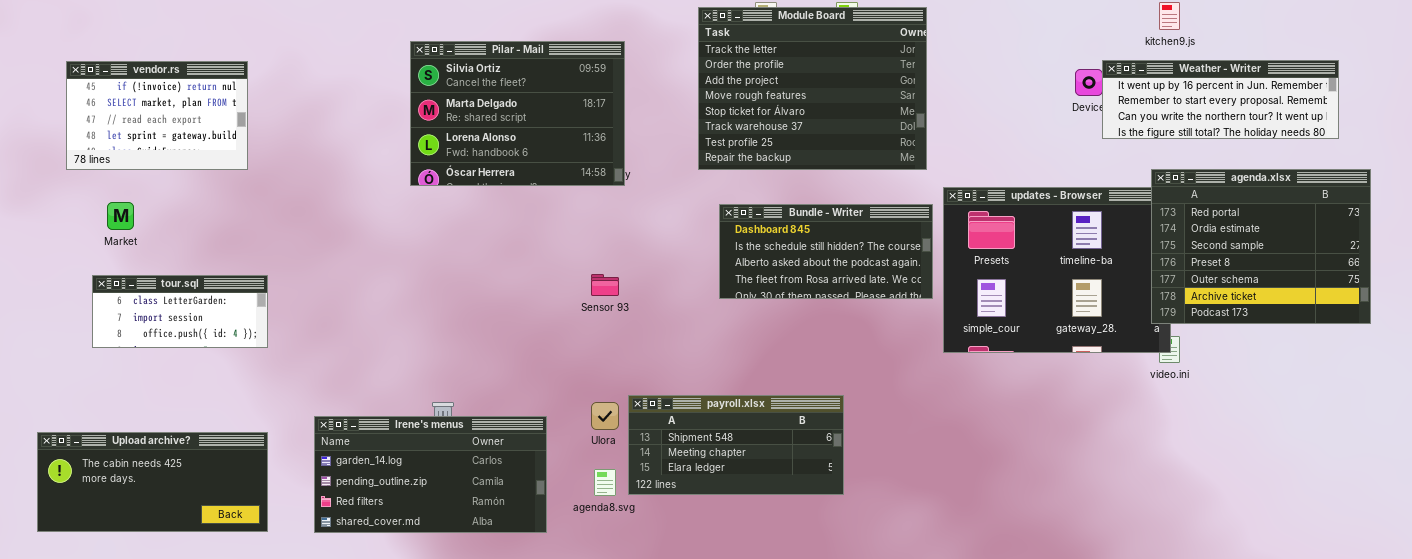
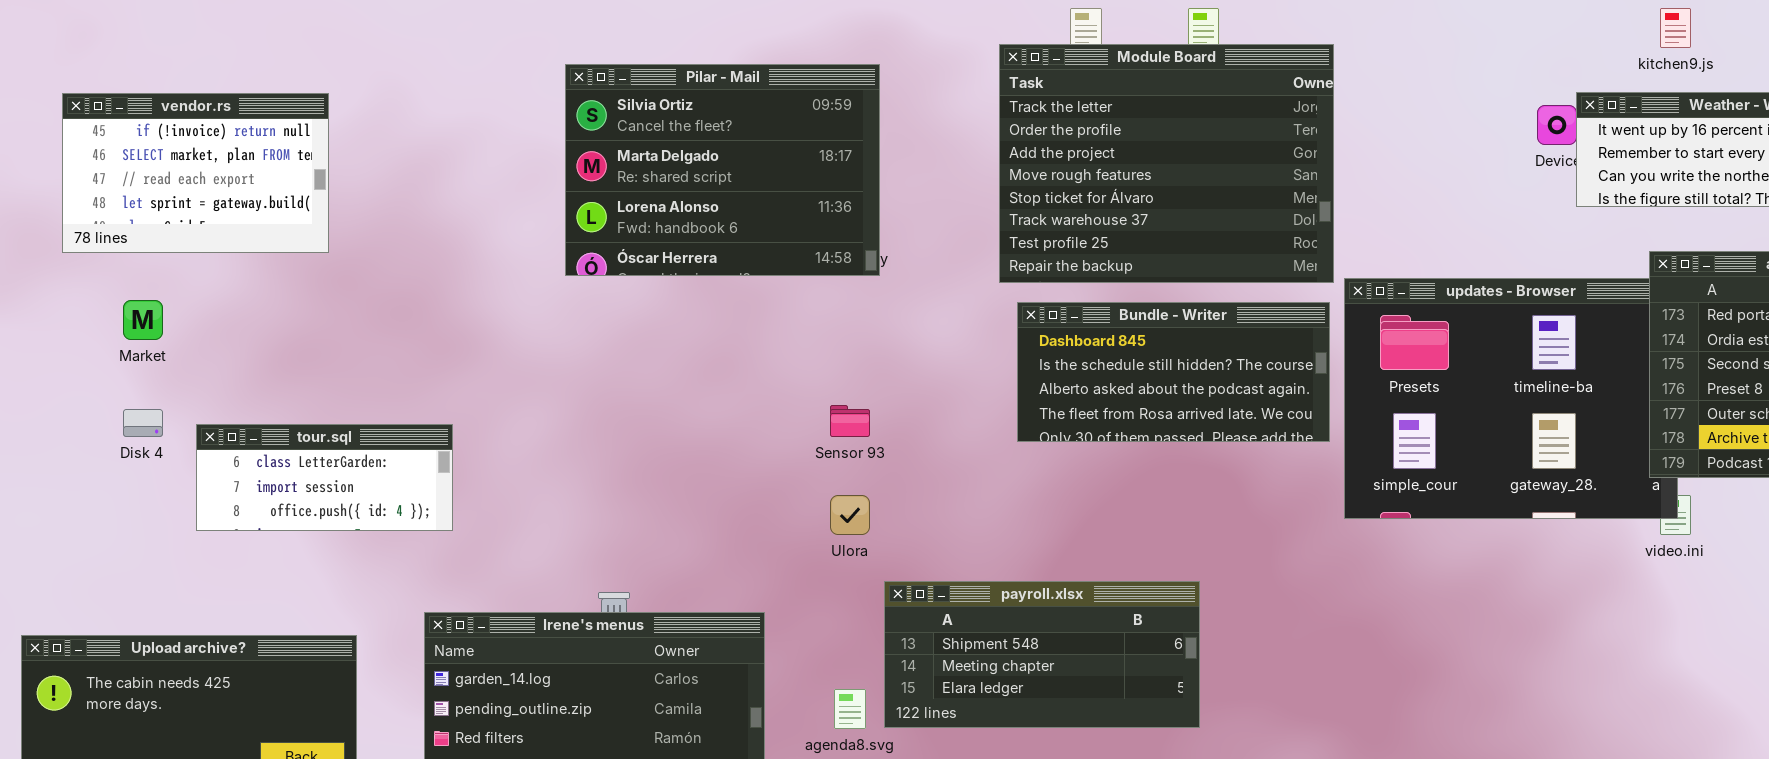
Module Board: [698,7,927,170] -> [999,44,1334,283], moved
tour.sql: [92,275,268,348] -> [196,424,453,531], moved
Ulora: [591,402,619,430] -> [830,495,870,535], moved

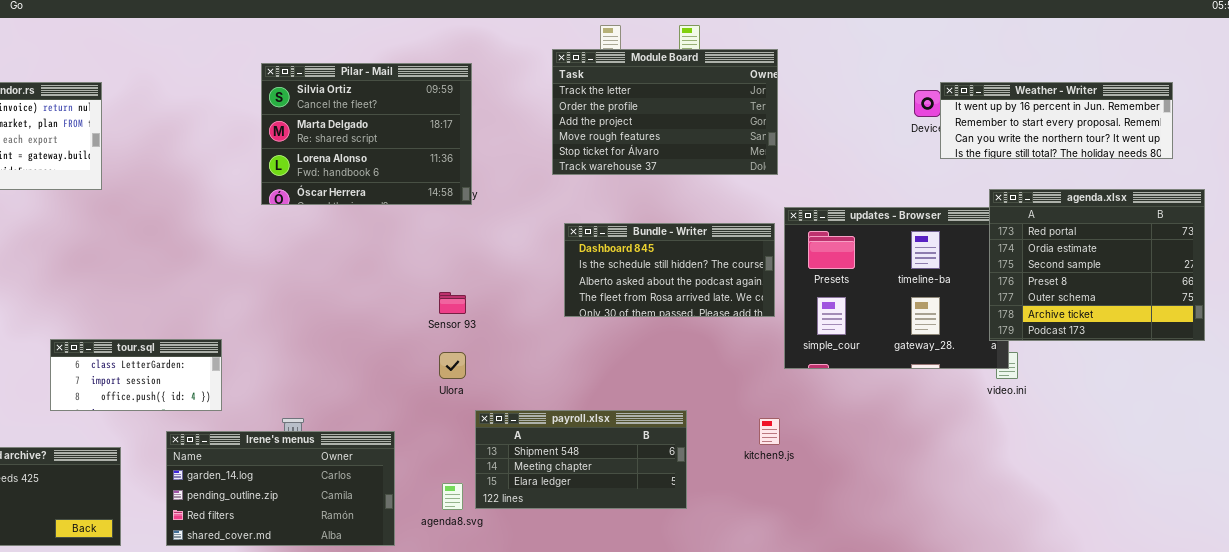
kitchen9.js: [1660,8,1691,48] -> [759,418,780,445], moved
Module Board: [999,44,1334,283] -> [552,49,778,175], resized
tour.sql: [196,424,453,531] -> [50,339,222,411], moved

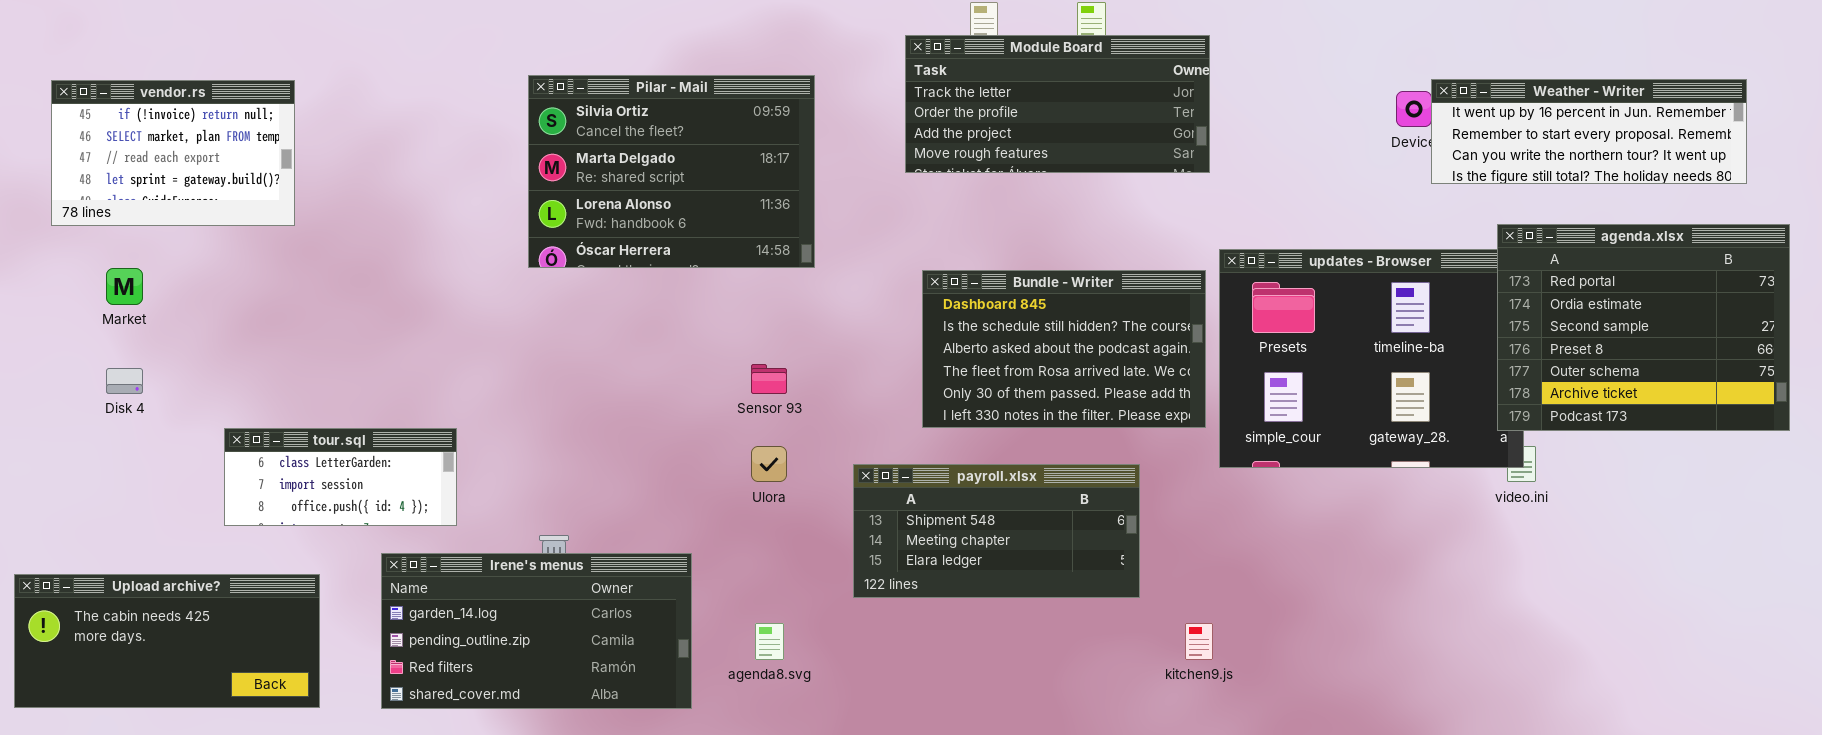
Module Board: [552,49,778,175] -> [905,35,1210,173], resized
Pilar - Mail: [261,63,472,205] -> [528,75,815,268], moved
Bundle - Writer: [564,223,775,317] -> [922,270,1206,428], resized
payroll.xlsx: [475,410,687,509] -> [853,464,1140,598], moved
kitchen9.js: [759,418,780,445] -> [1185,623,1213,660], moved

